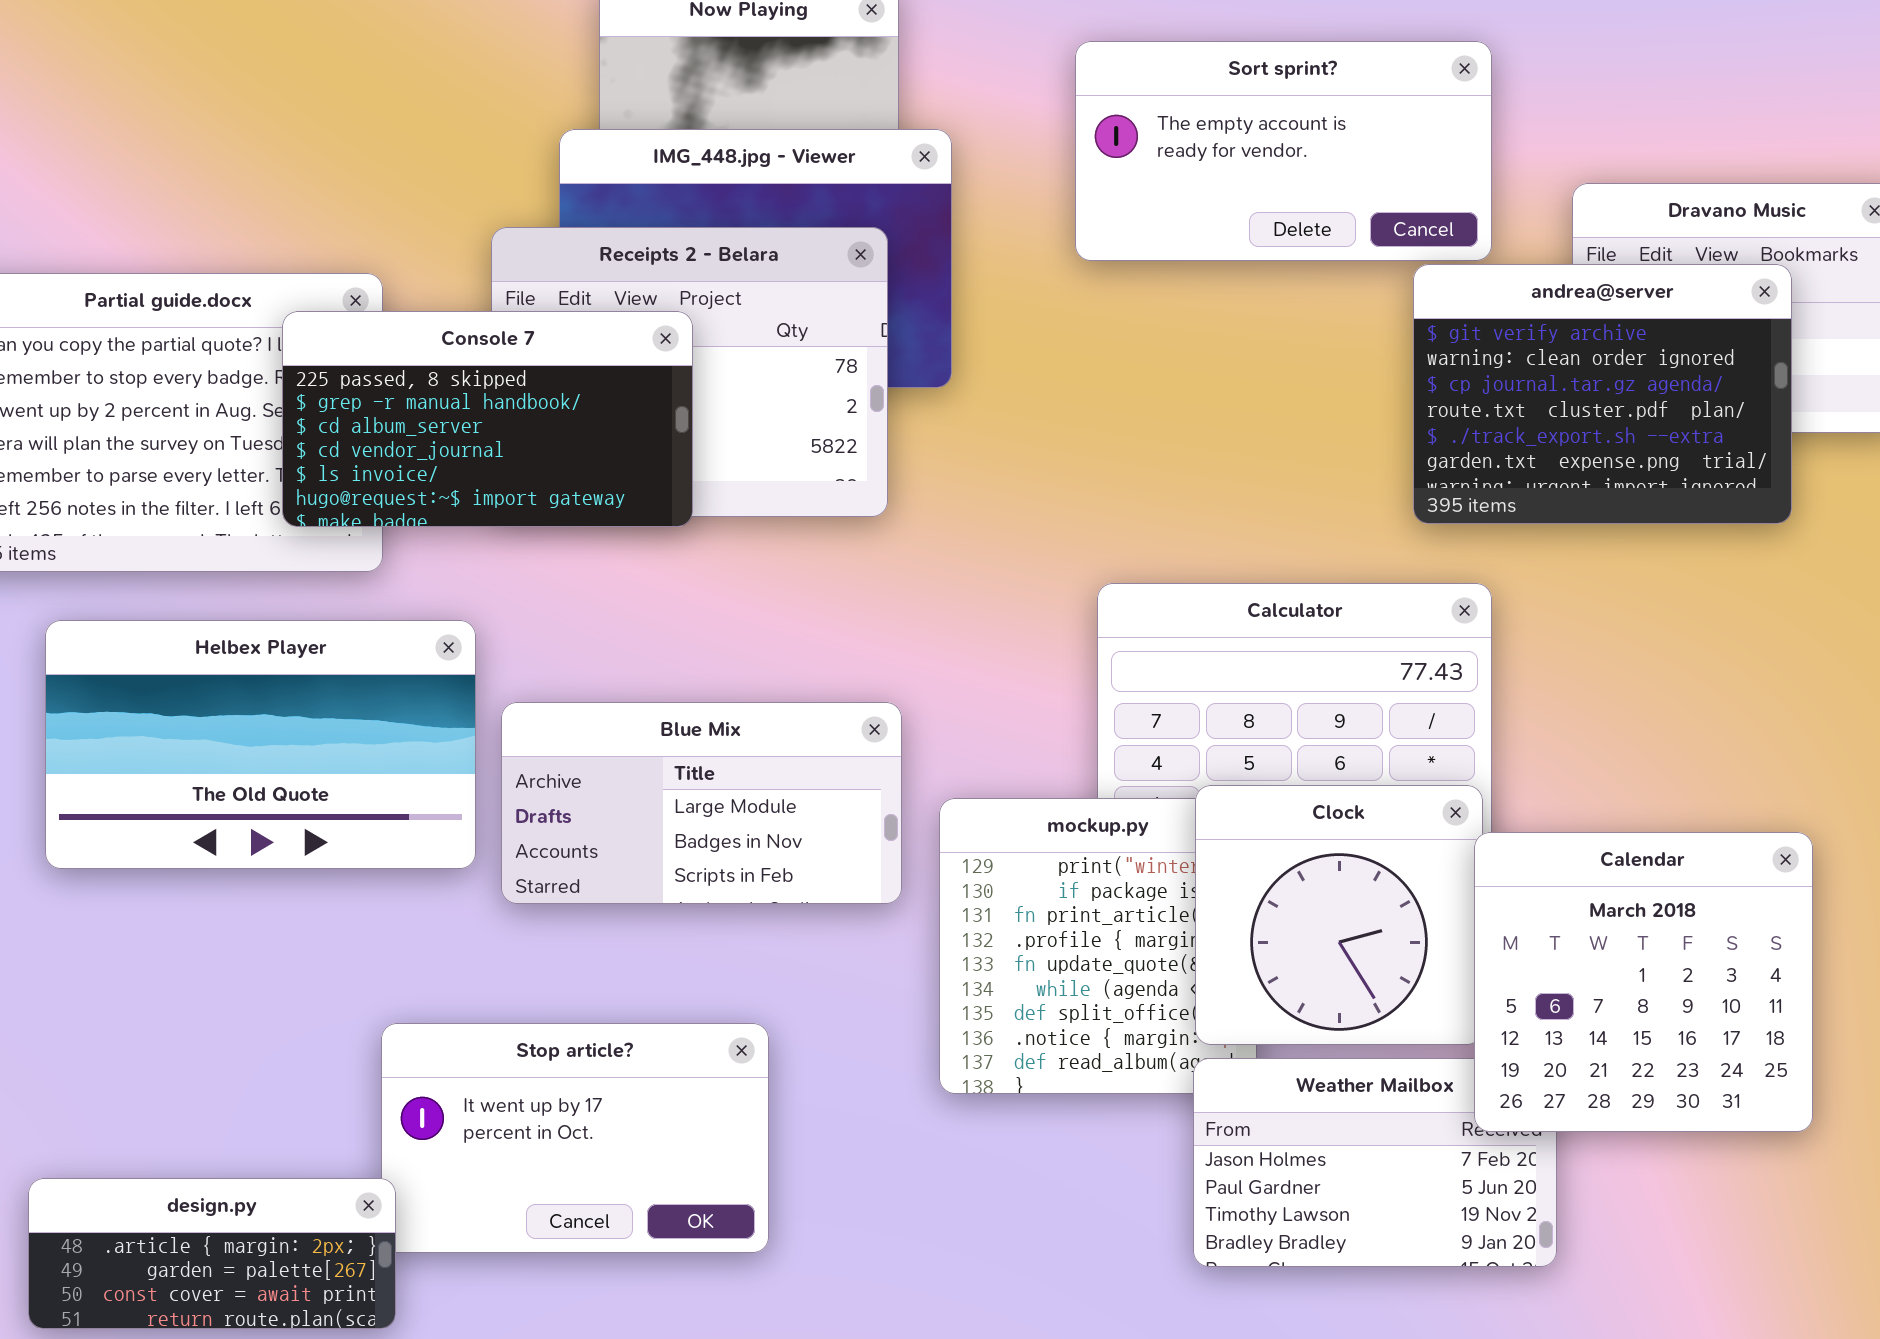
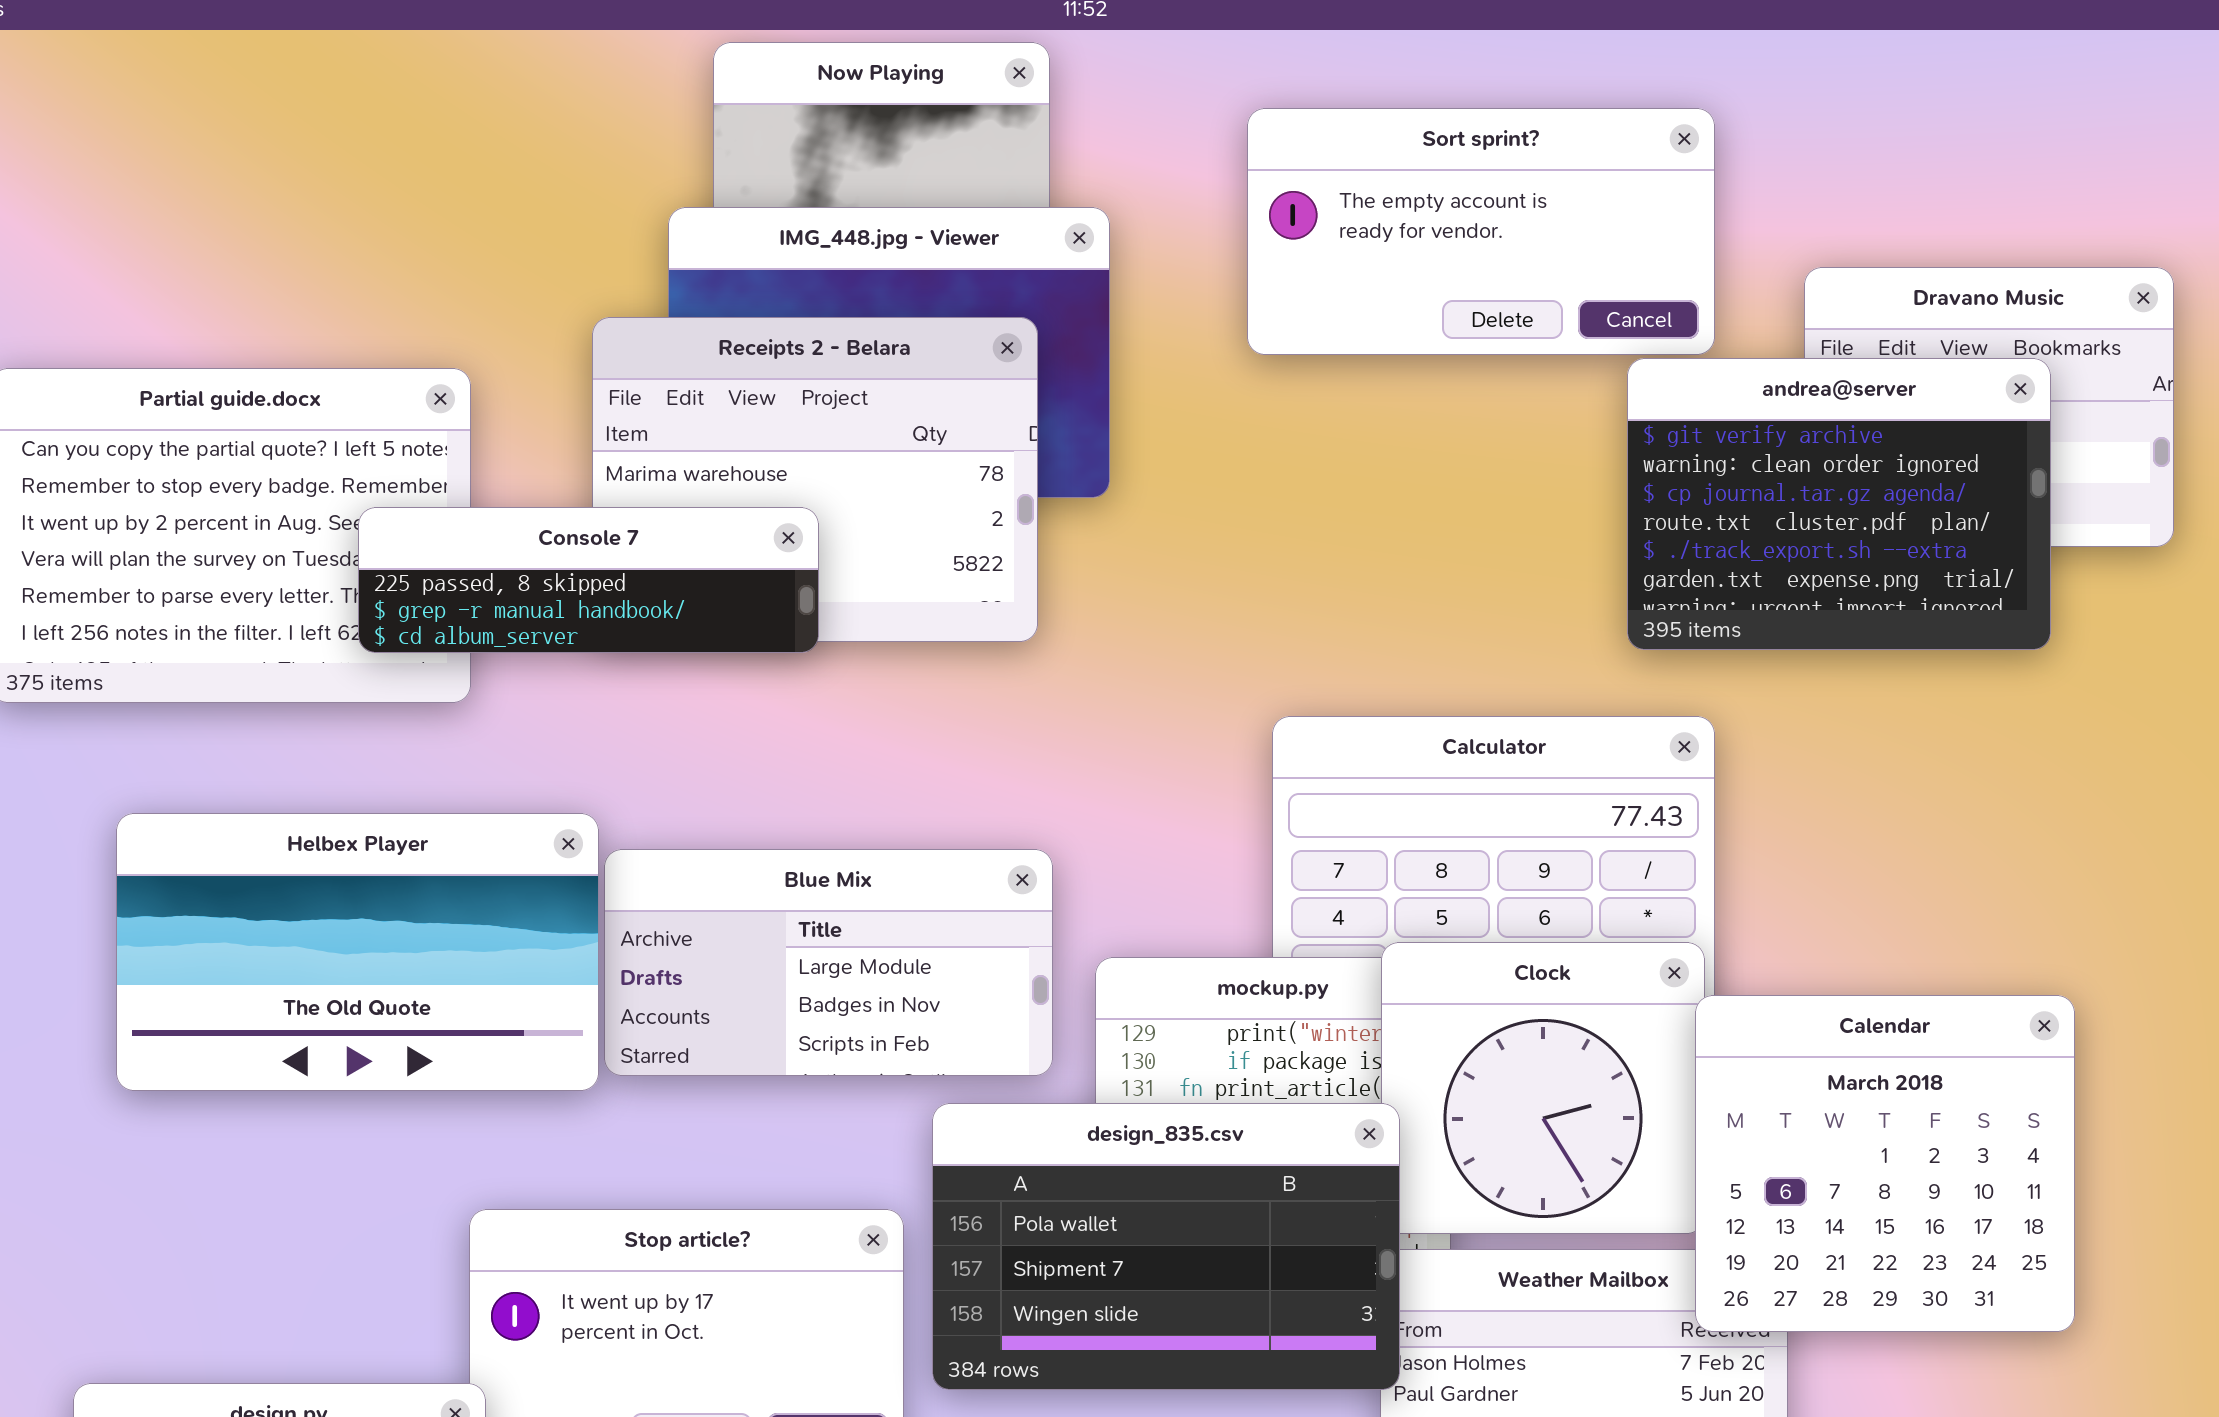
Console 7: [282,311,693,527] -> [358,507,819,653], resized
Helbex Player: [45,620,476,869] -> [116,813,599,1091], moved
design_835.csv: none -> [932,1103,1400,1390], opened

